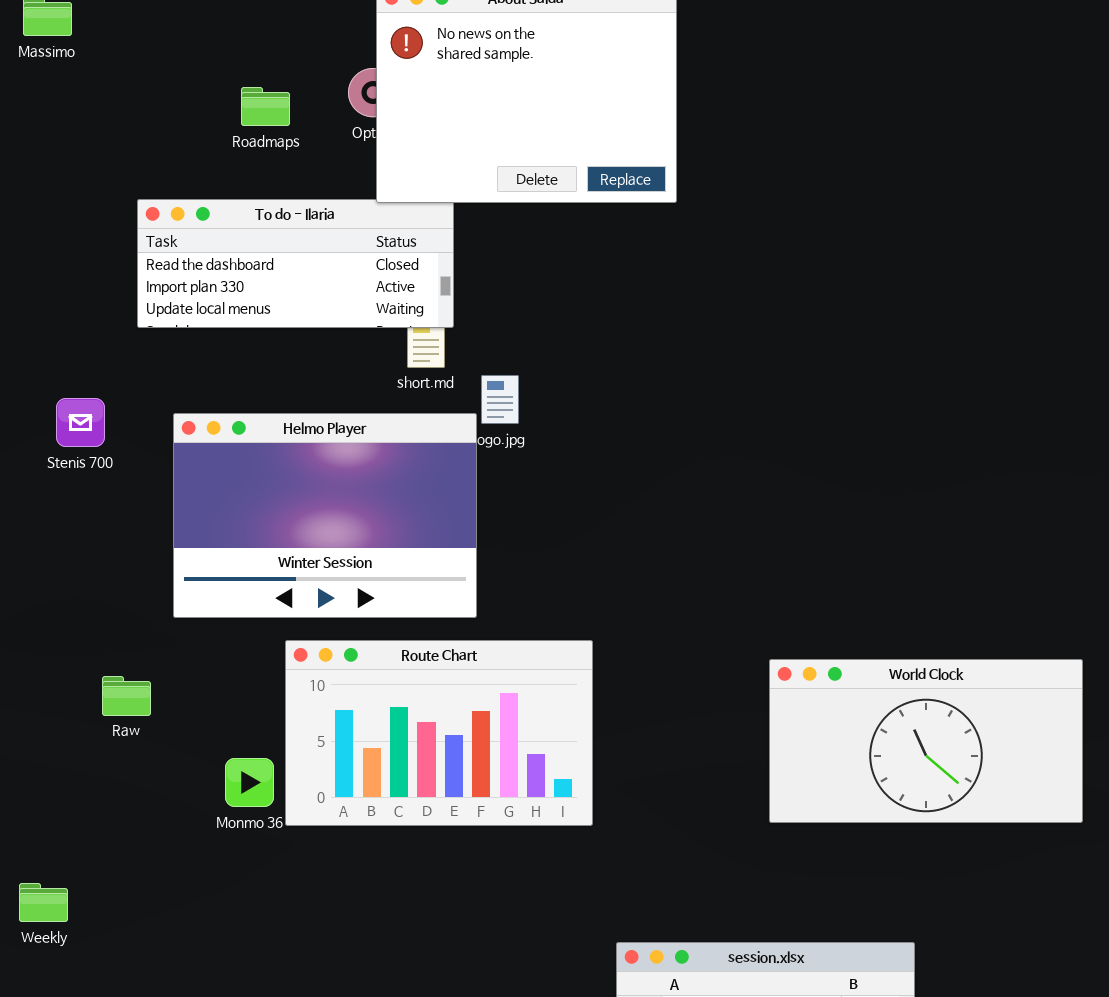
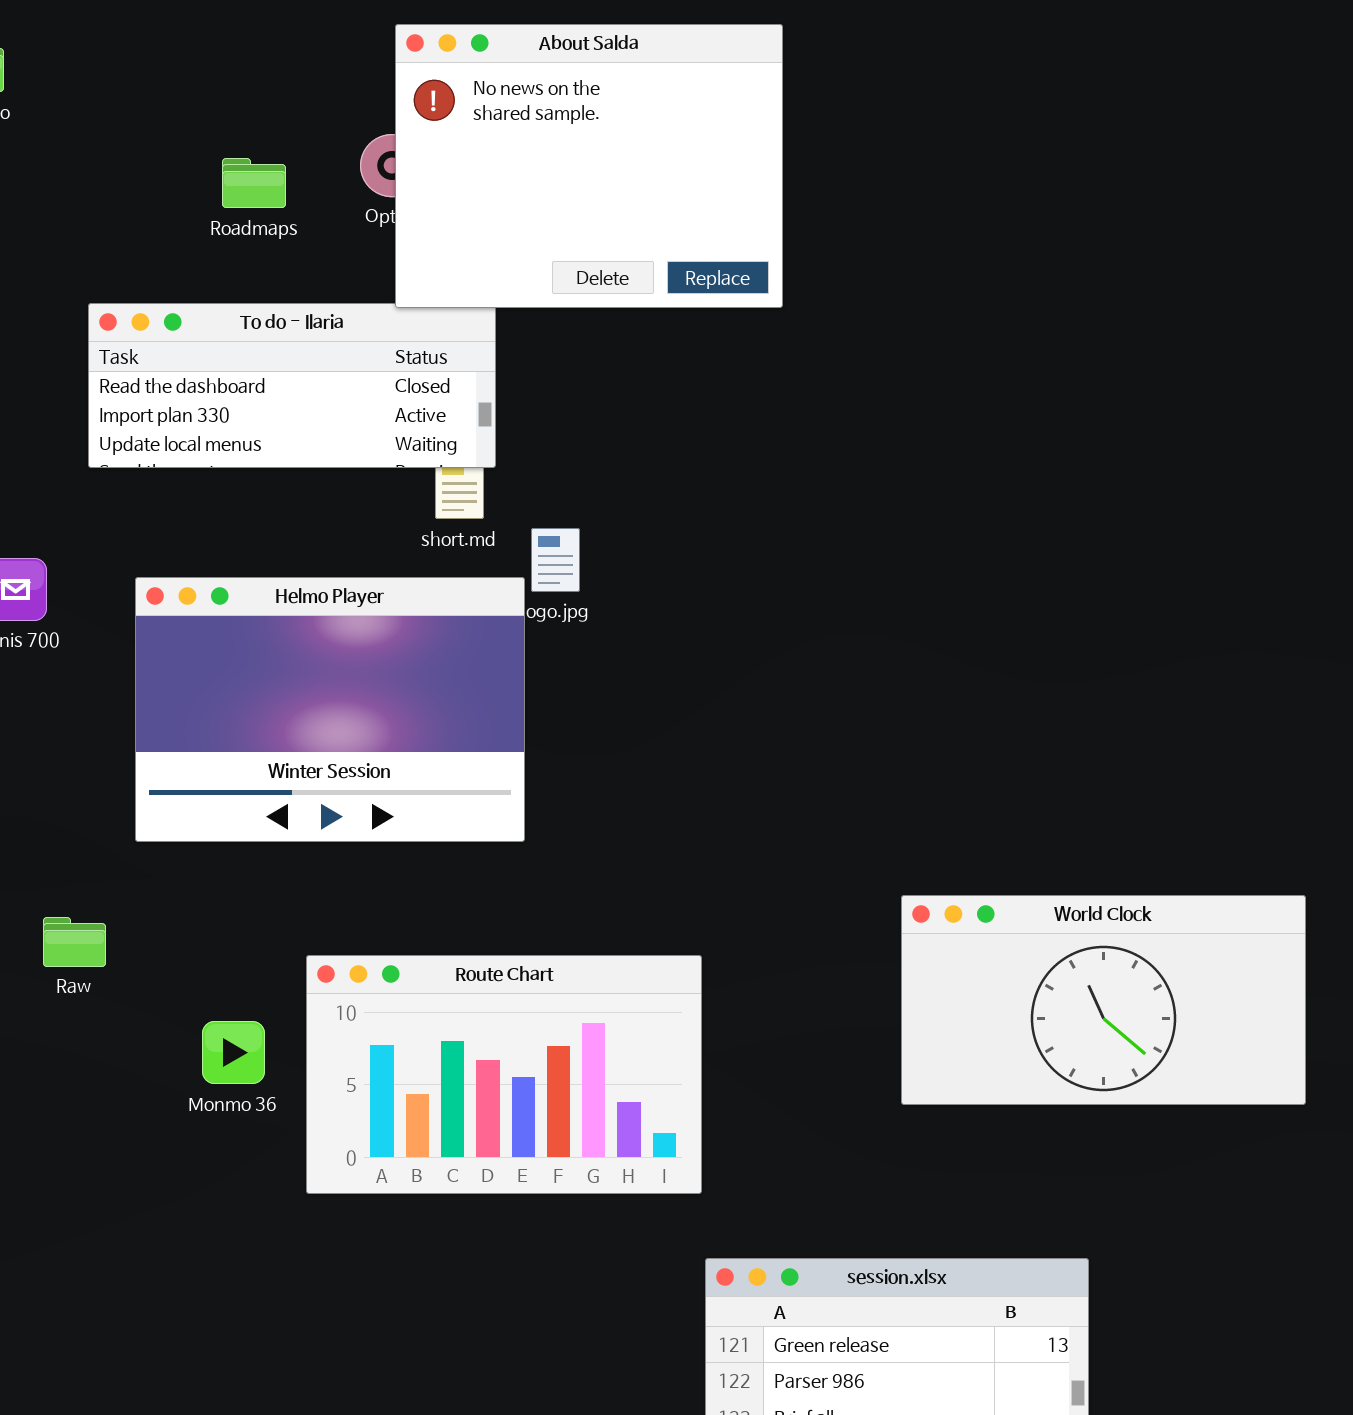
Route Chart: [285,640,593,826] -> [306,955,702,1194], moved

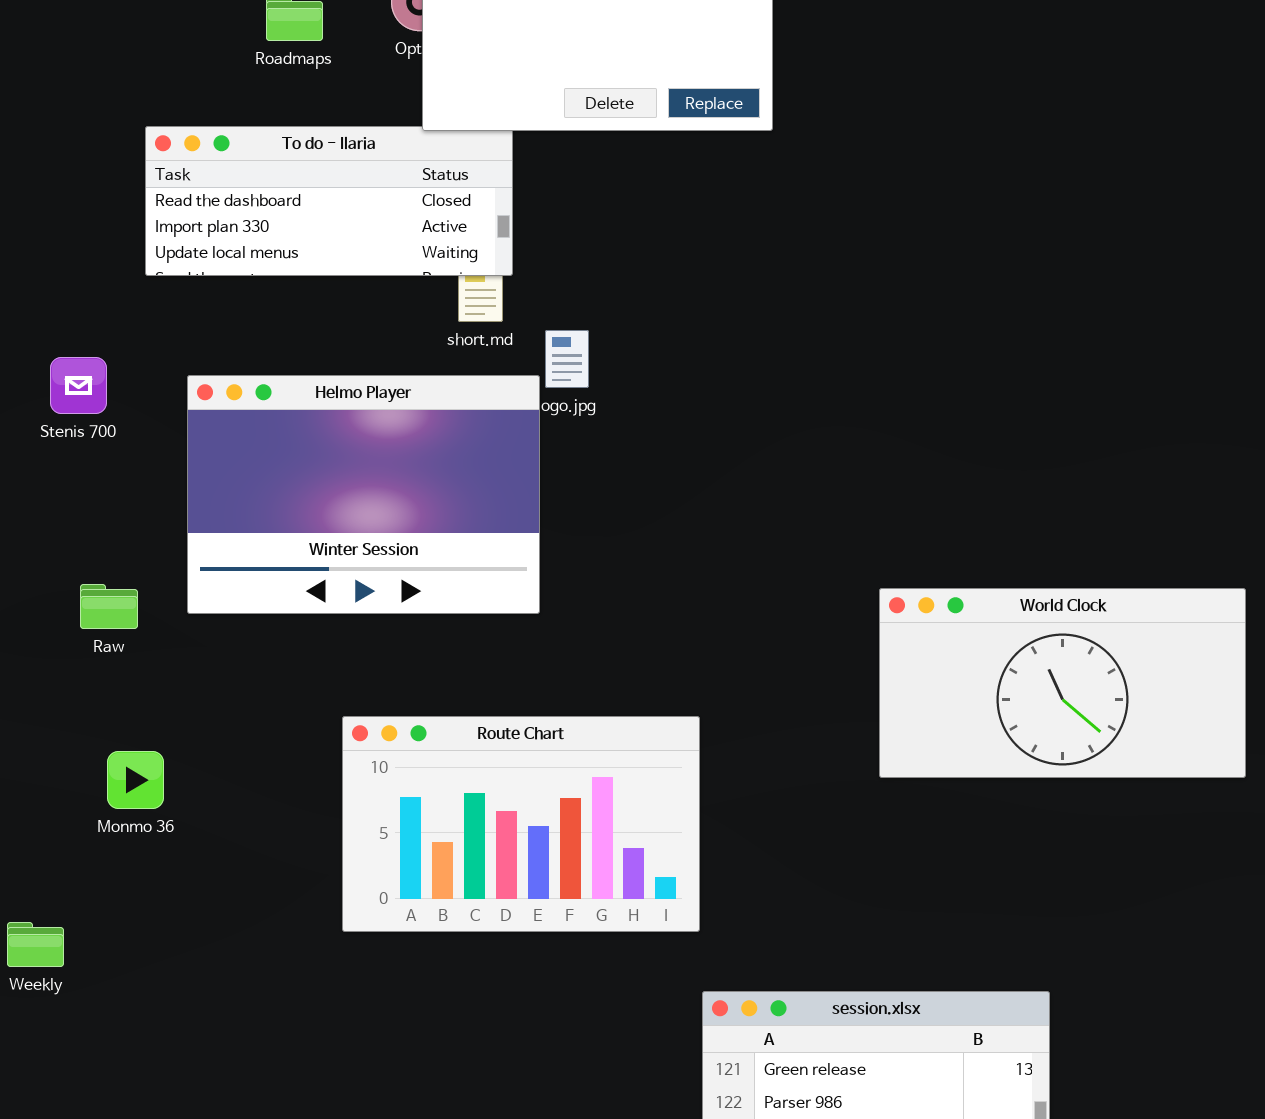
World Clock: [901,895,1306,1105] -> [879,588,1246,778], moved
Raw: [43,917,106,967] -> [80,584,138,629], moved
Monmo 36: [202,1021,265,1084] -> [107,751,164,809], moved

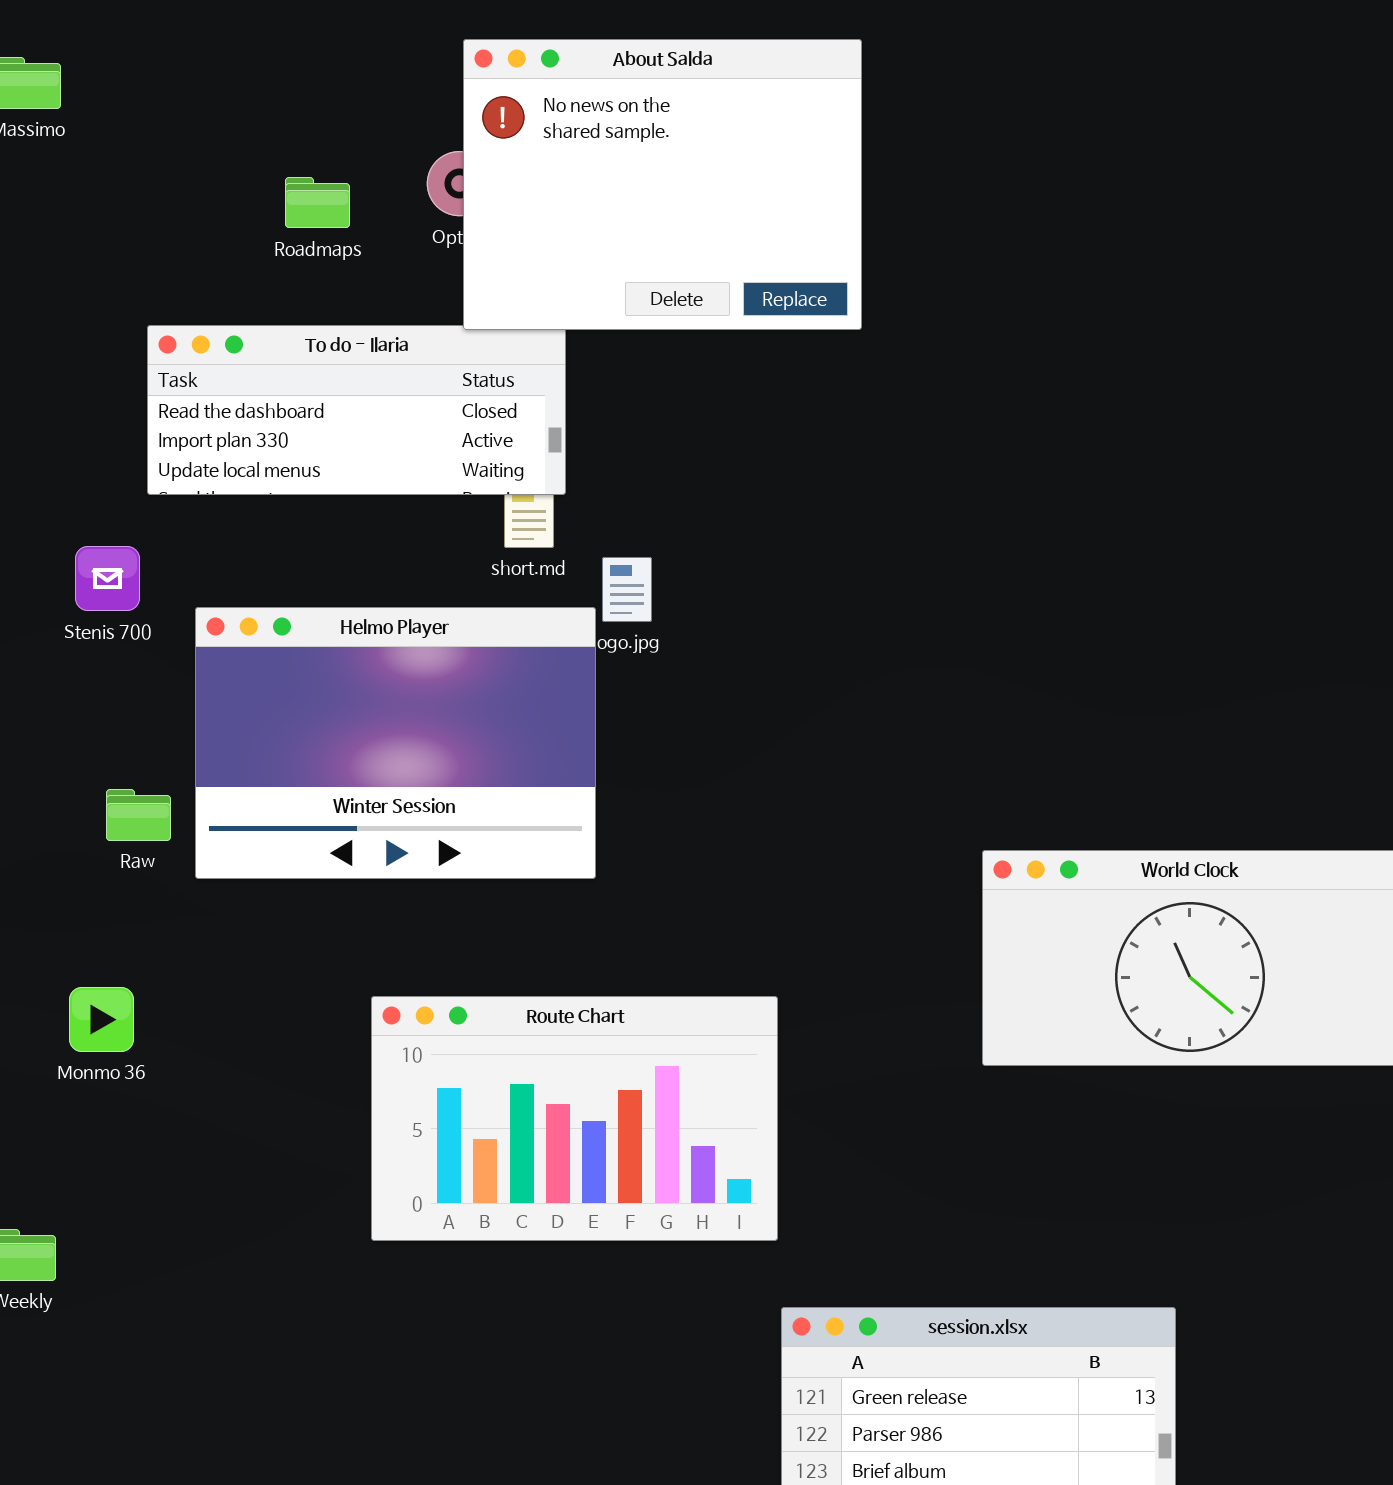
Stenis 700: [50,357,107,414] -> [75,546,140,611], moved
Raw: [80,584,138,629] -> [106,789,171,841], moved
Monmo 36: [107,751,164,809] -> [69,987,134,1052], moved

